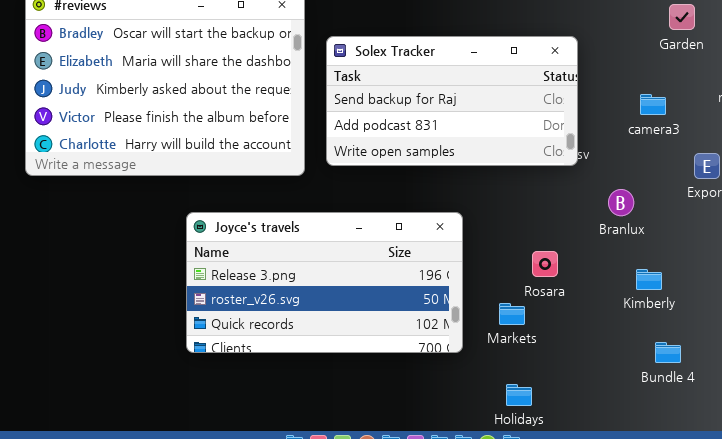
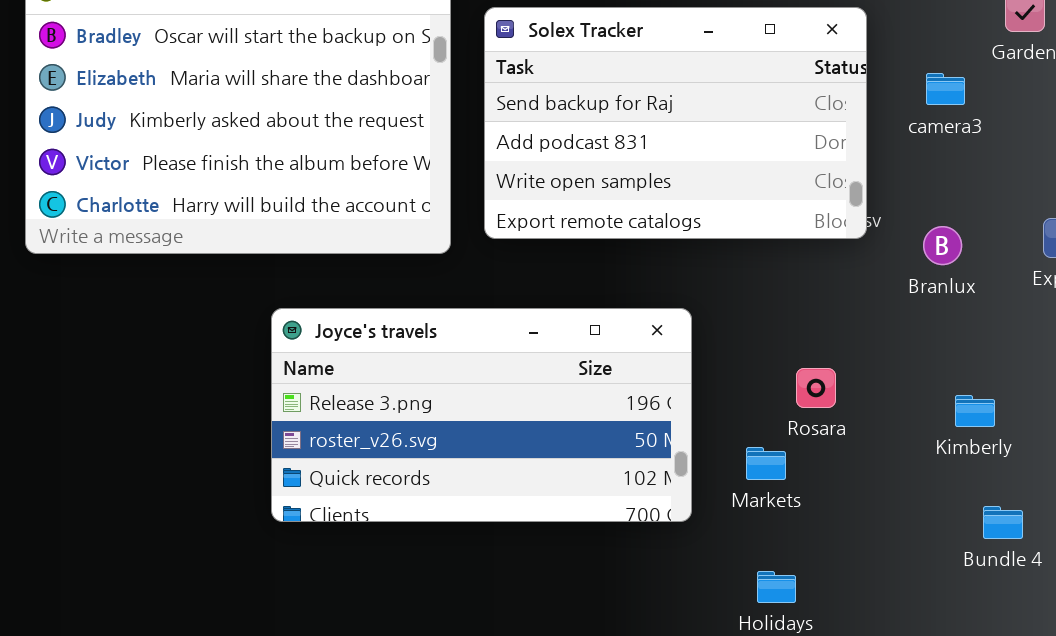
Solex Tracker: [326,36,578,166] -> [484,7,867,239], resized
camera3: [640,94,666,115] -> [926,73,965,105], moved
Branlux: [608,189,634,216] -> [923,226,962,265], moved

